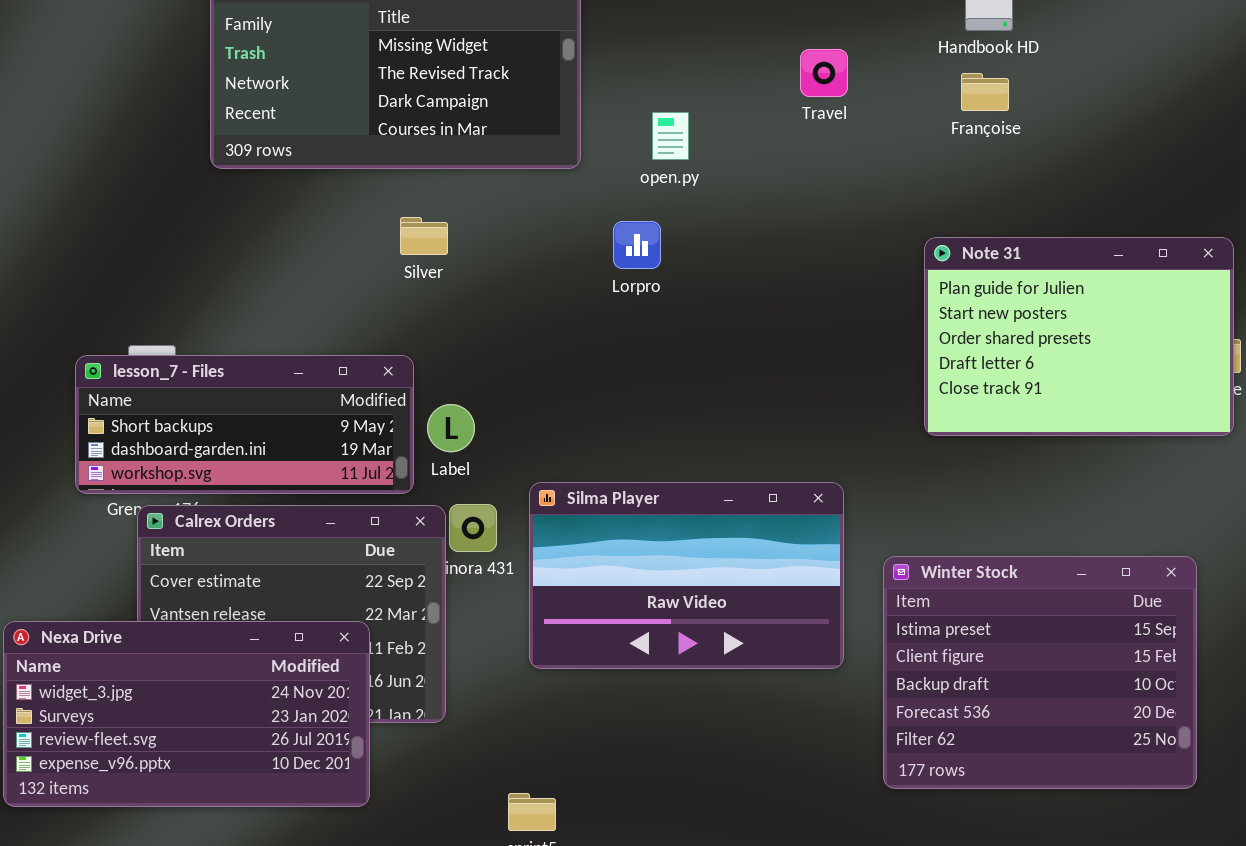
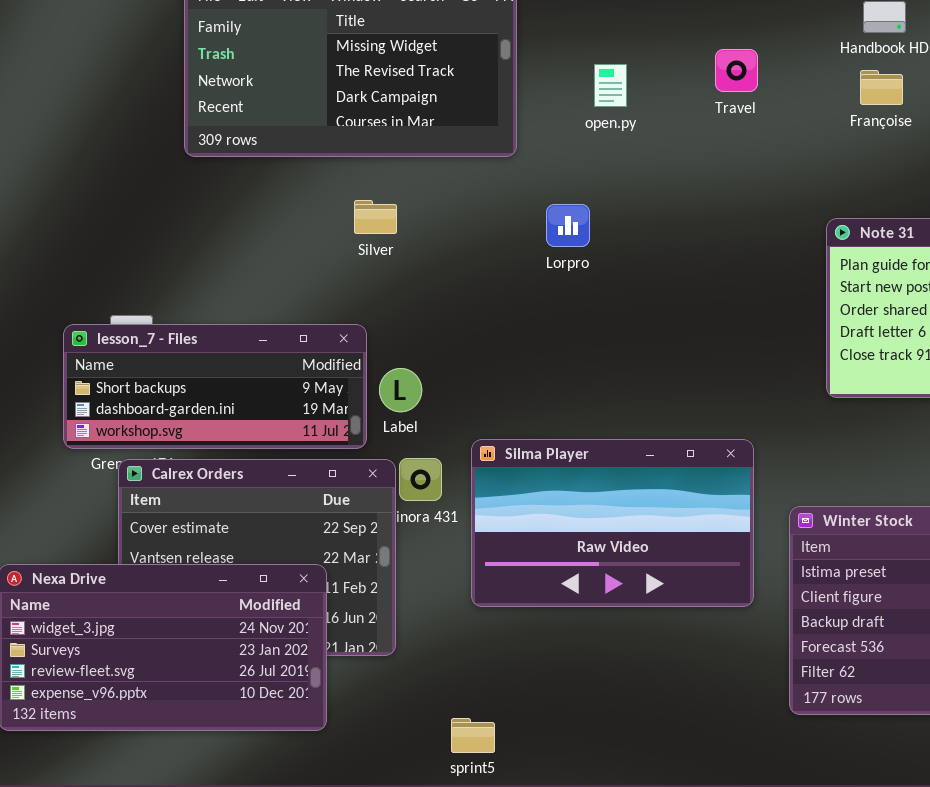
open.py: [652,112,689,160] -> [594,64,627,107], moved

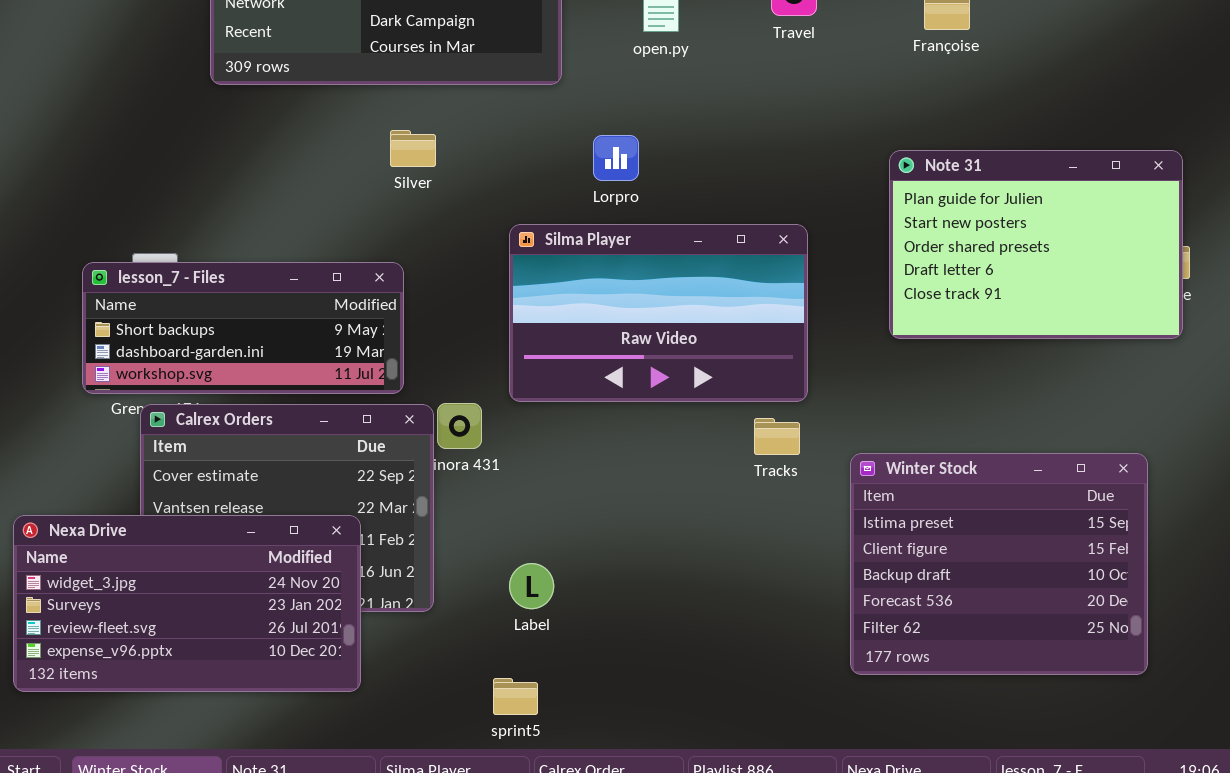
Label: [379,368,422,412] -> [509,563,554,609], moved
Silma Player: [471,439,754,607] -> [509,224,808,402], moved

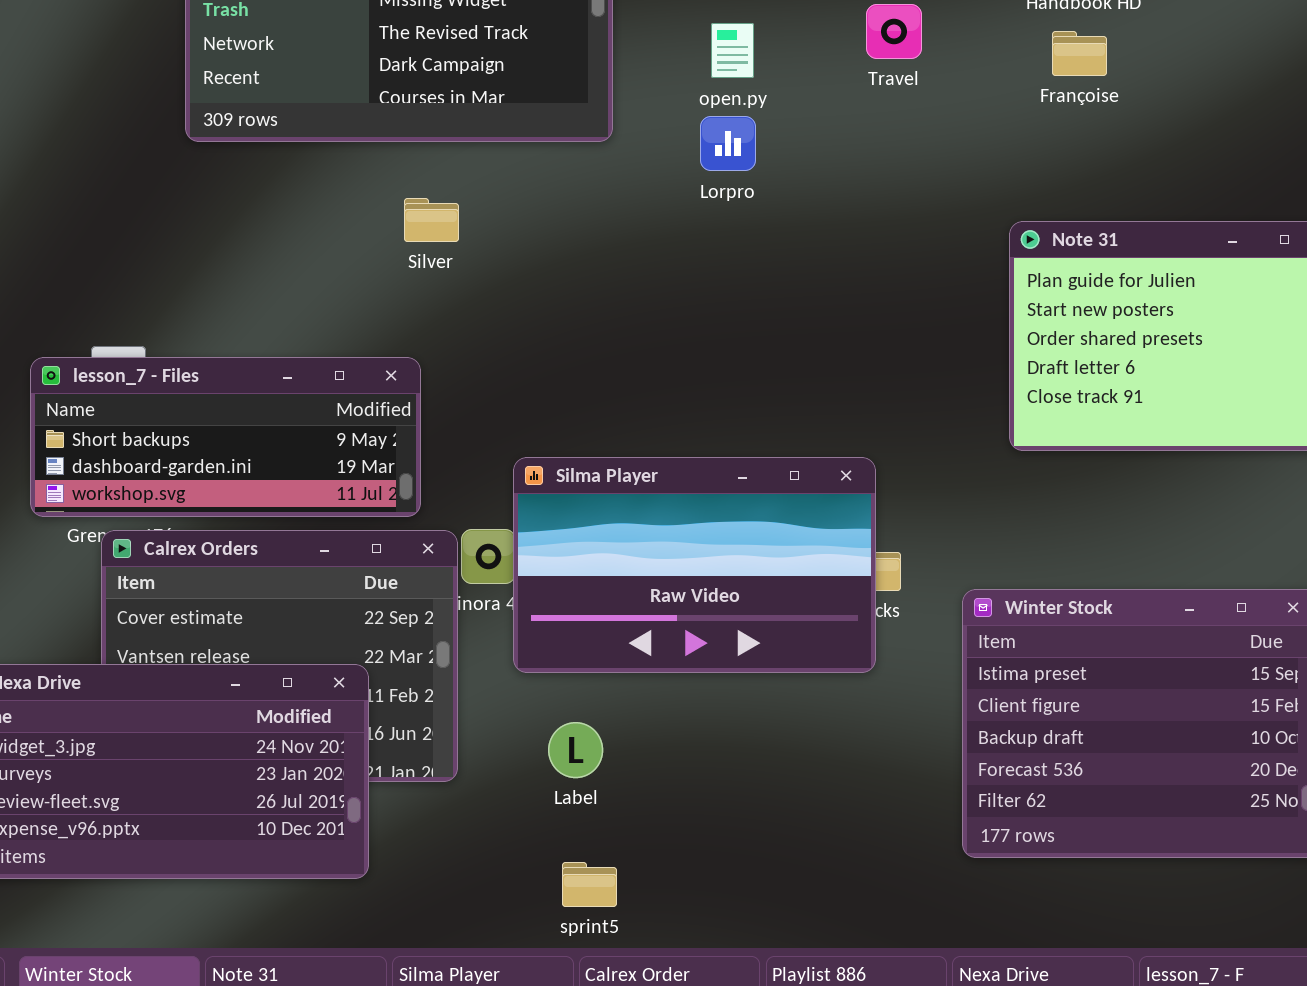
Lorpro: [593,135,639,181] -> [700,116,756,171], moved
Silma Player: [509,224,808,402] -> [513,457,876,673], moved
sprint5: [493,678,538,715] -> [562,862,617,907], moved

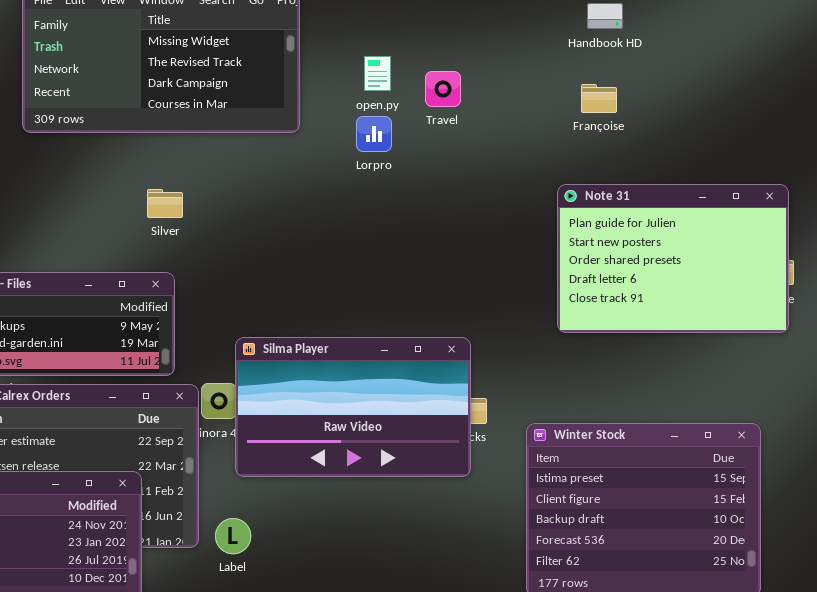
Travel: [866,4,922,59] -> [425,71,461,107], moved
Françoise: [1052,31,1107,76] -> [581,84,617,113], moved
Silver: [404,198,459,242] -> [147,189,183,218], moved
Label: [548,722,603,778] -> [215,518,251,554], moved

